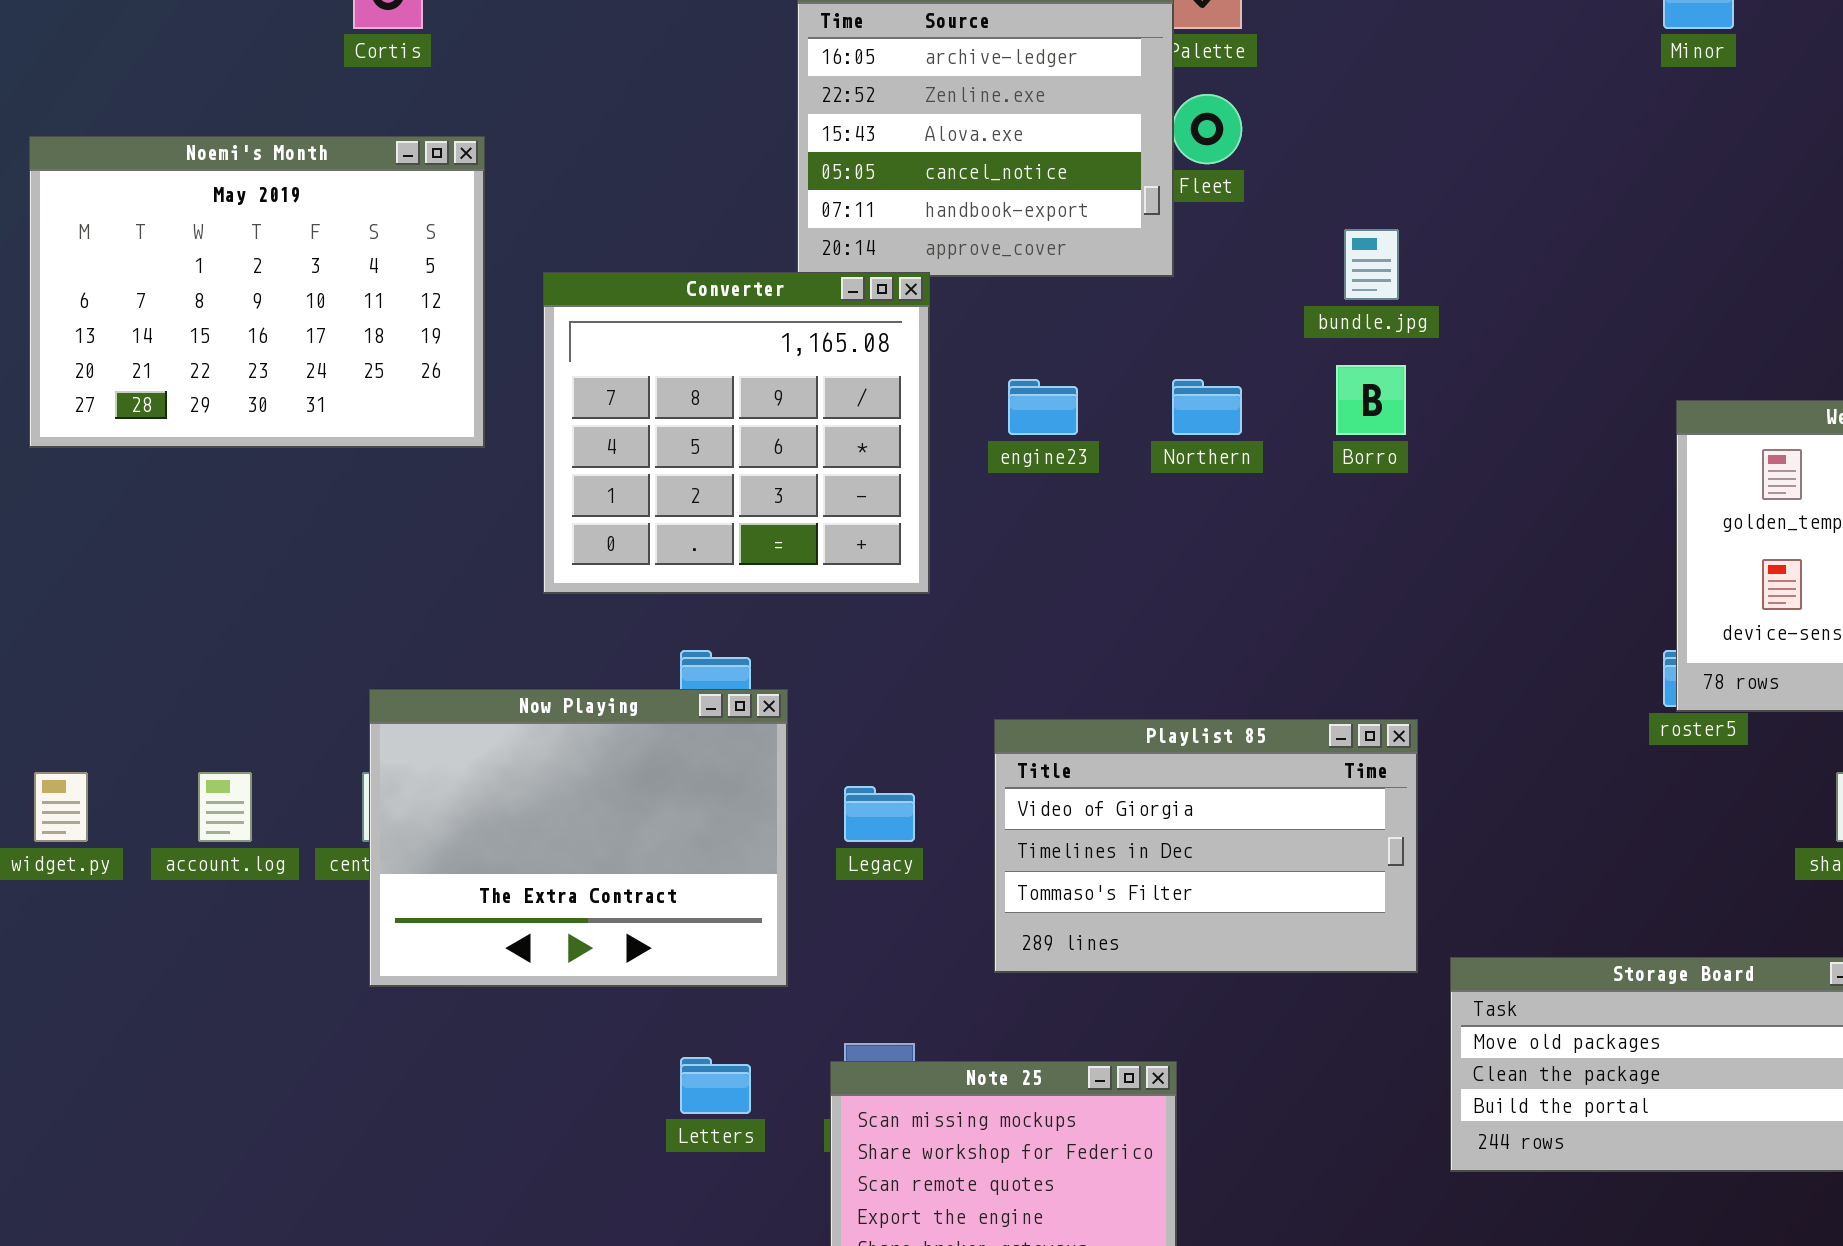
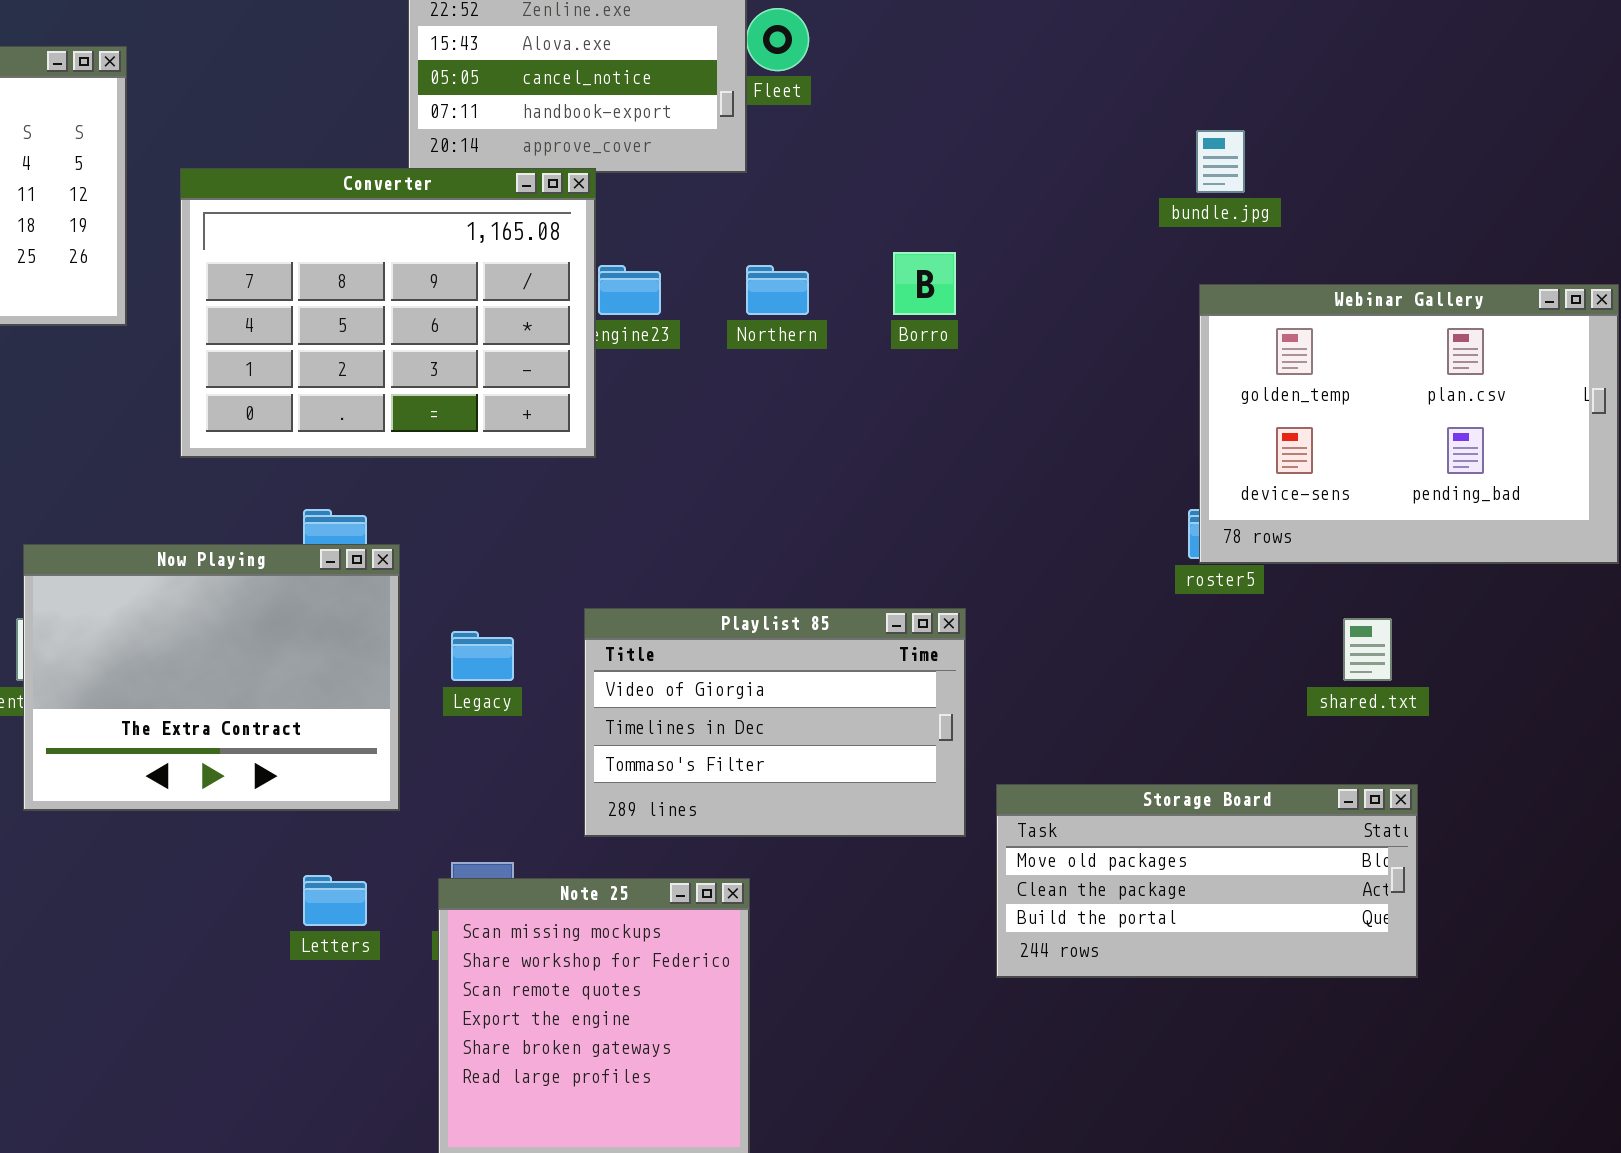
bundle.jpg: [1344,229,1399,300] -> [1196,130,1245,193], moved
Converter: [543,272,930,594] -> [180,168,596,458], resized
Playlist 85: [994,719,1418,973] -> [584,608,966,837], moved

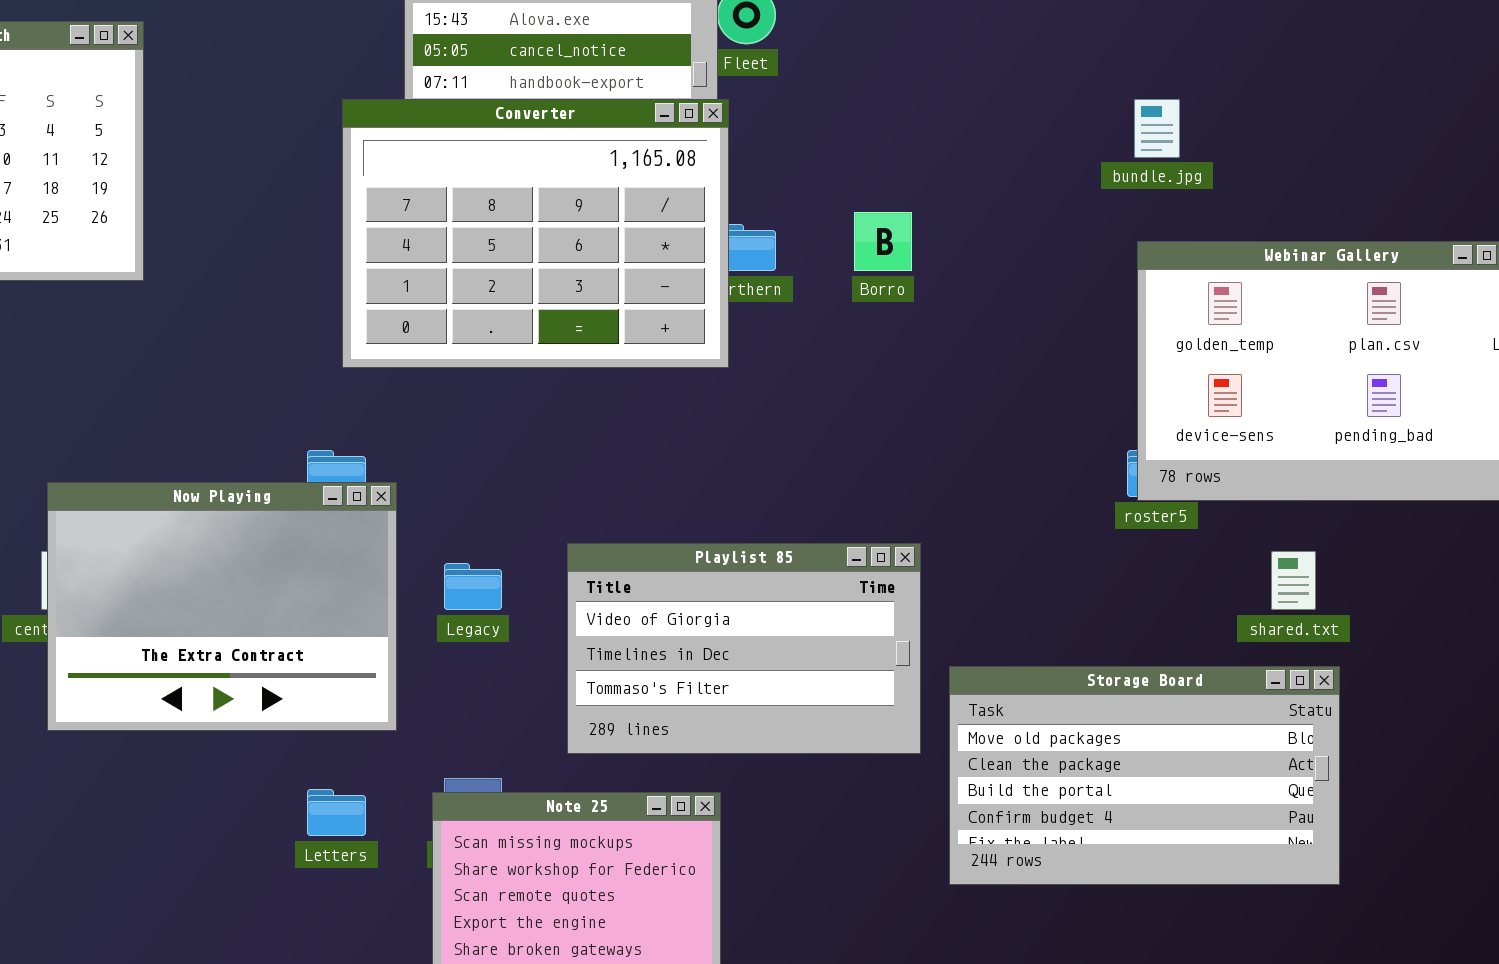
Converter: [180,168,596,458] -> [342,99,729,368], moved
Storage Board: [996,784,1418,978] -> [949,666,1340,885], resized

